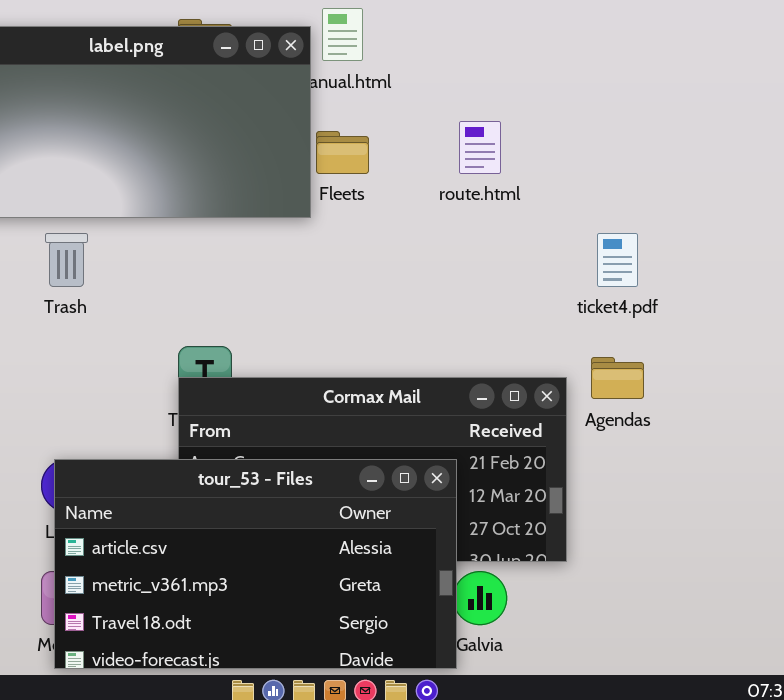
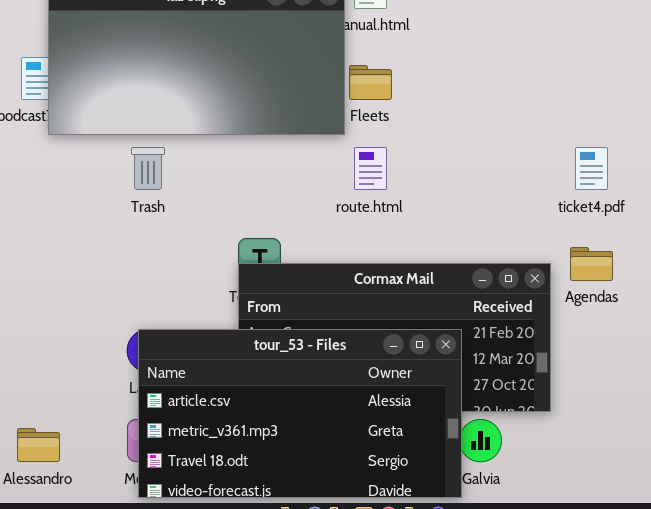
route.html: [459,121,501,174] -> [354,147,387,190], moved

